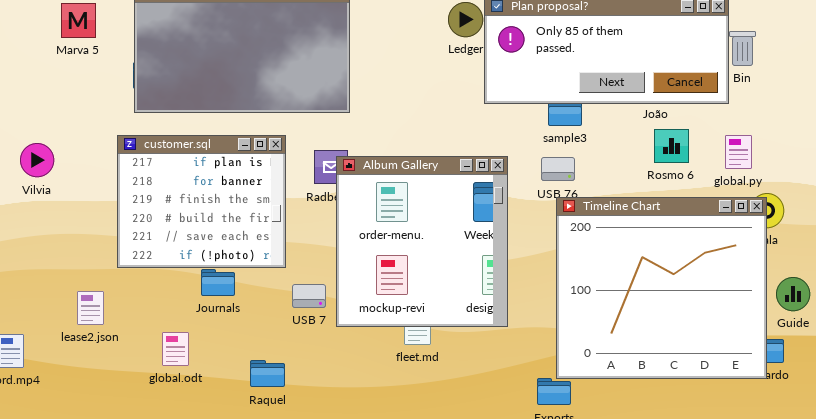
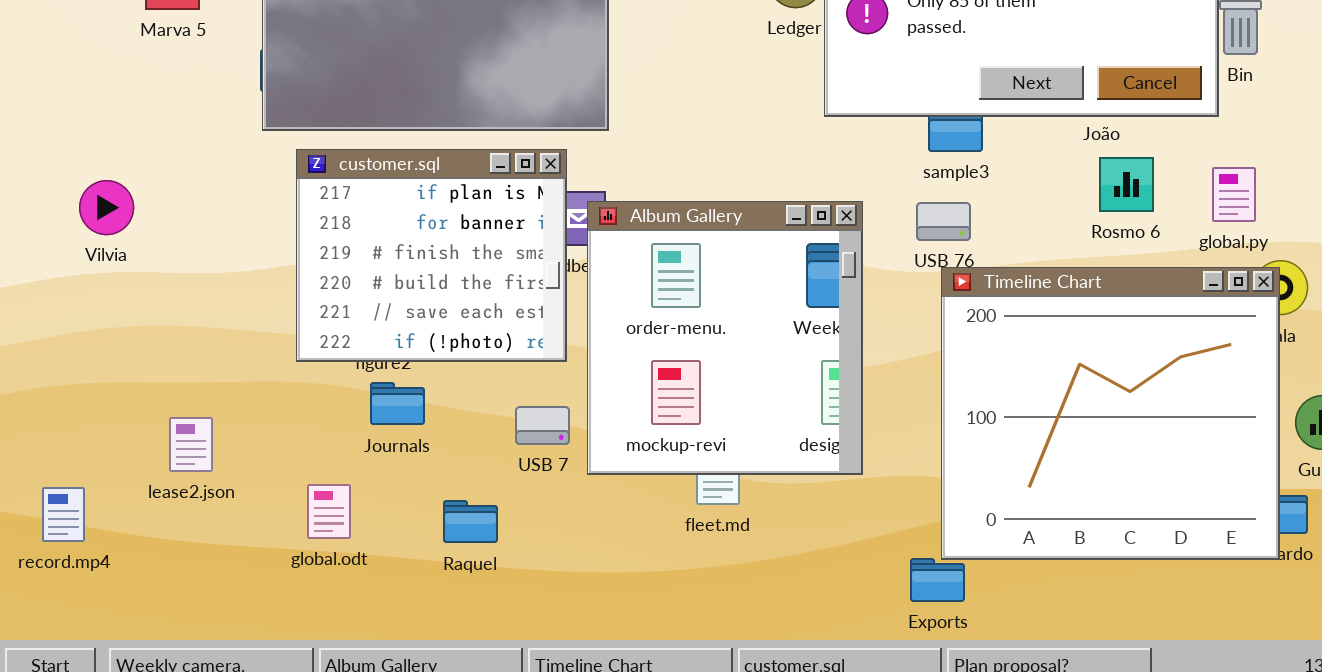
customer.sql: [117,135,286,268] -> [296,149,567,362], moved
Raquel: [250,360,285,387] -> [443,500,498,543], moved

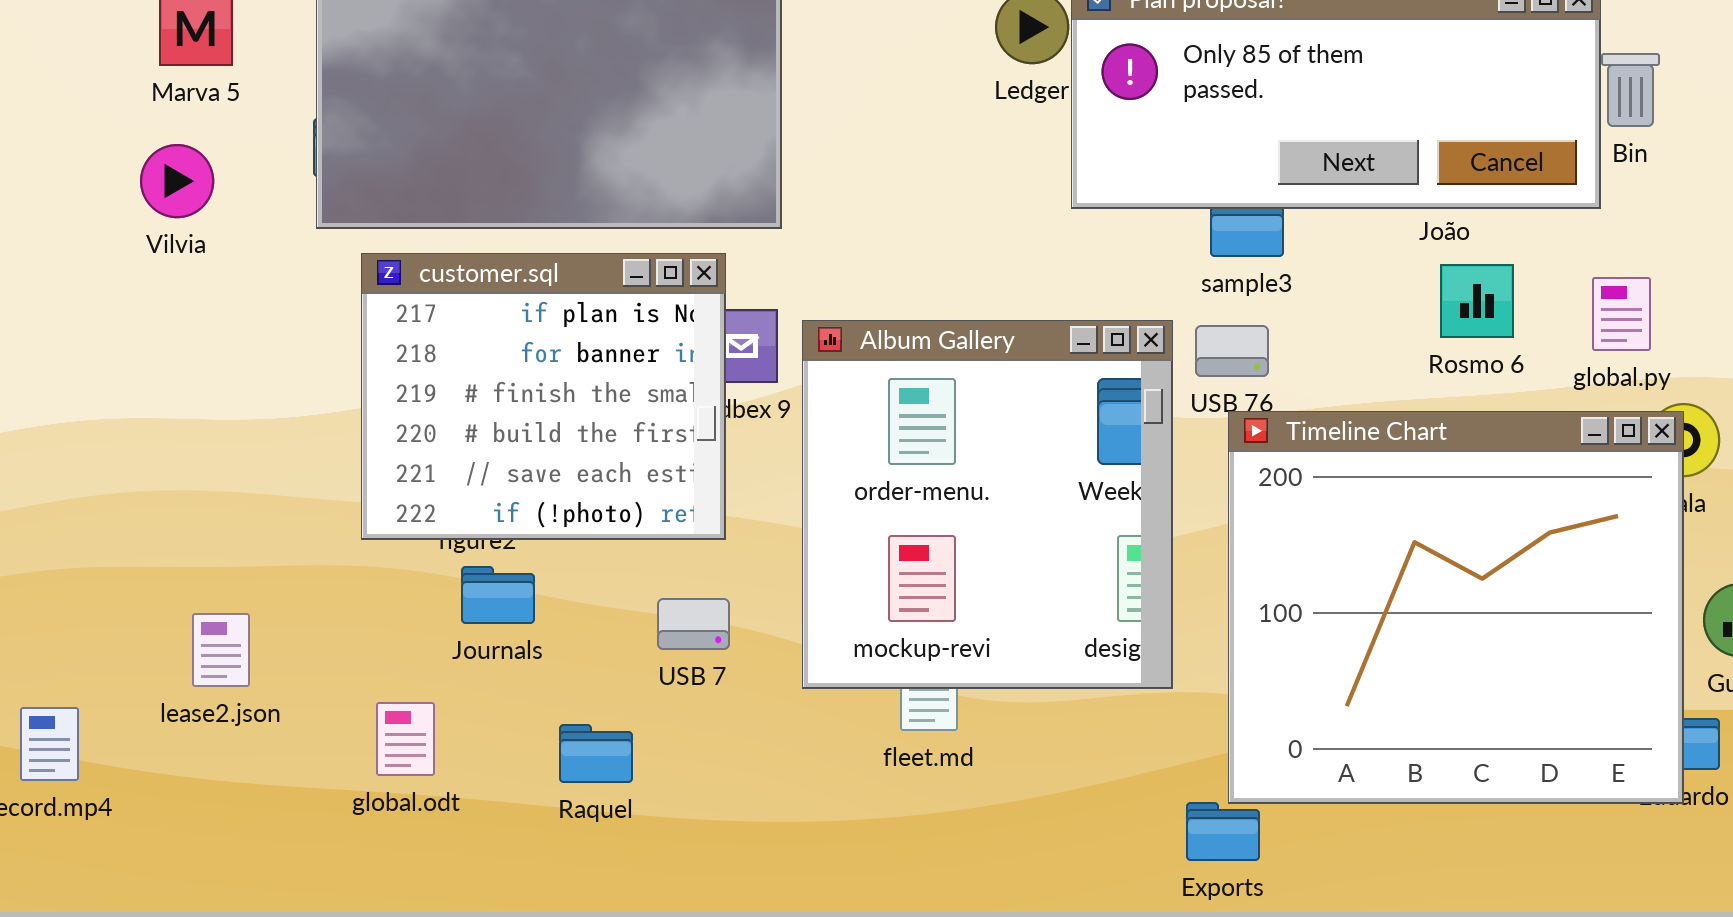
Vilvia: [79,180,134,235] -> [140,144,214,218], moved
Album Gallery: [587,201,863,475] -> [802,320,1173,689], moved

